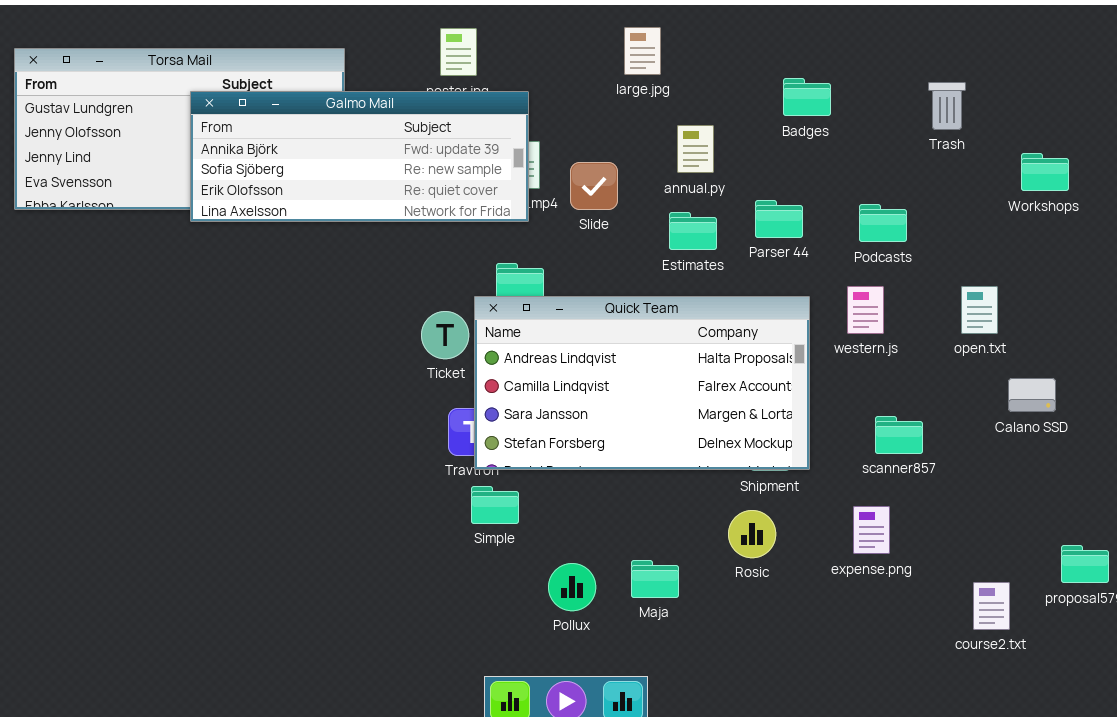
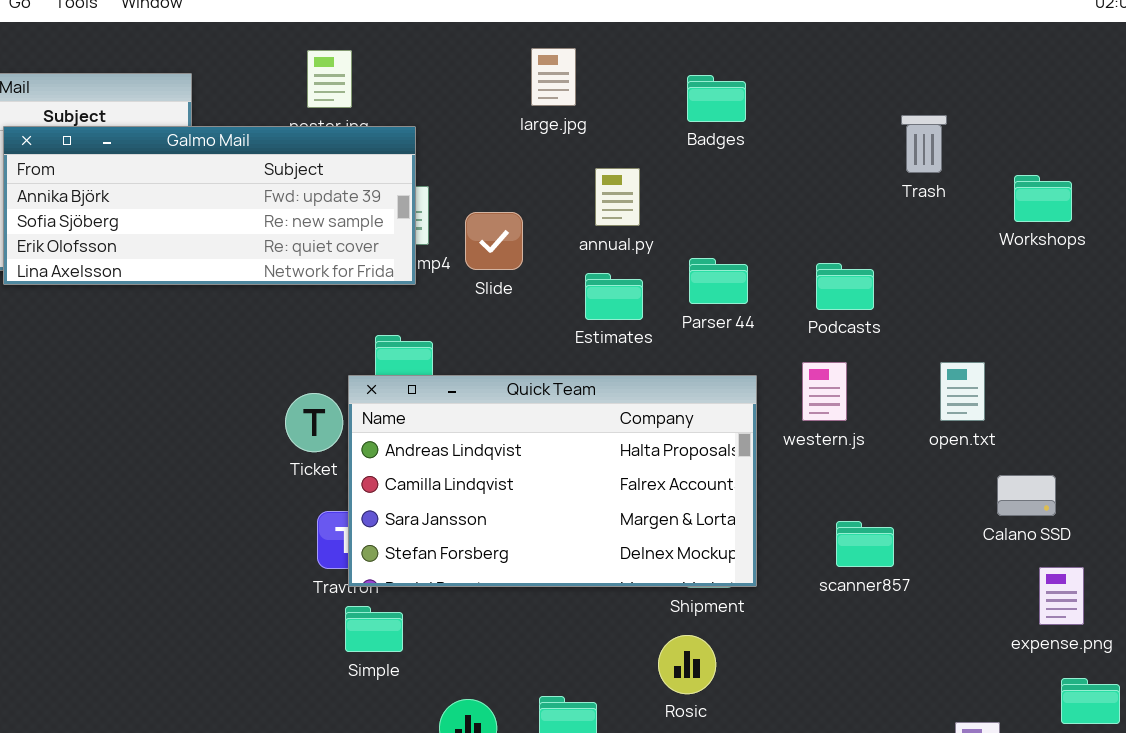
Badges: [783,78,831,116] -> [687,75,746,122], moved
Workshops: [1021,153,1069,191] -> [1014,175,1072,222], moved
expense.png: [853,506,890,554] -> [1039,567,1084,625], moved

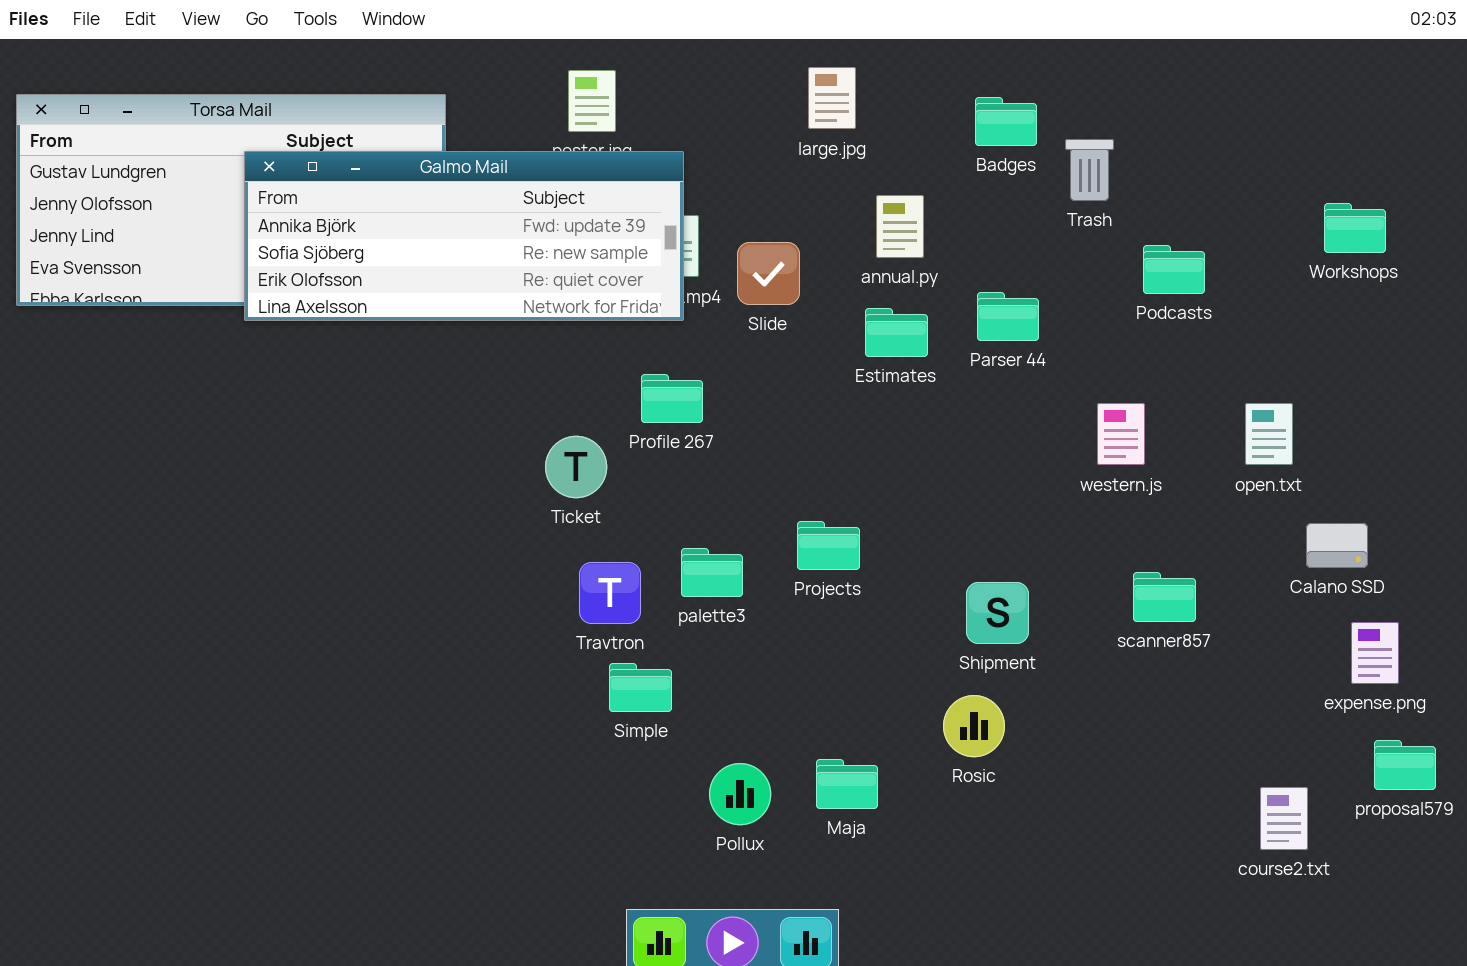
Trash: [901,115,947,173] -> [1065,139,1114,201], moved
Podcasts: [816,263,874,310] -> [1143,245,1205,294], moved
Quick Team: [348,375,757,587] -> none, closed

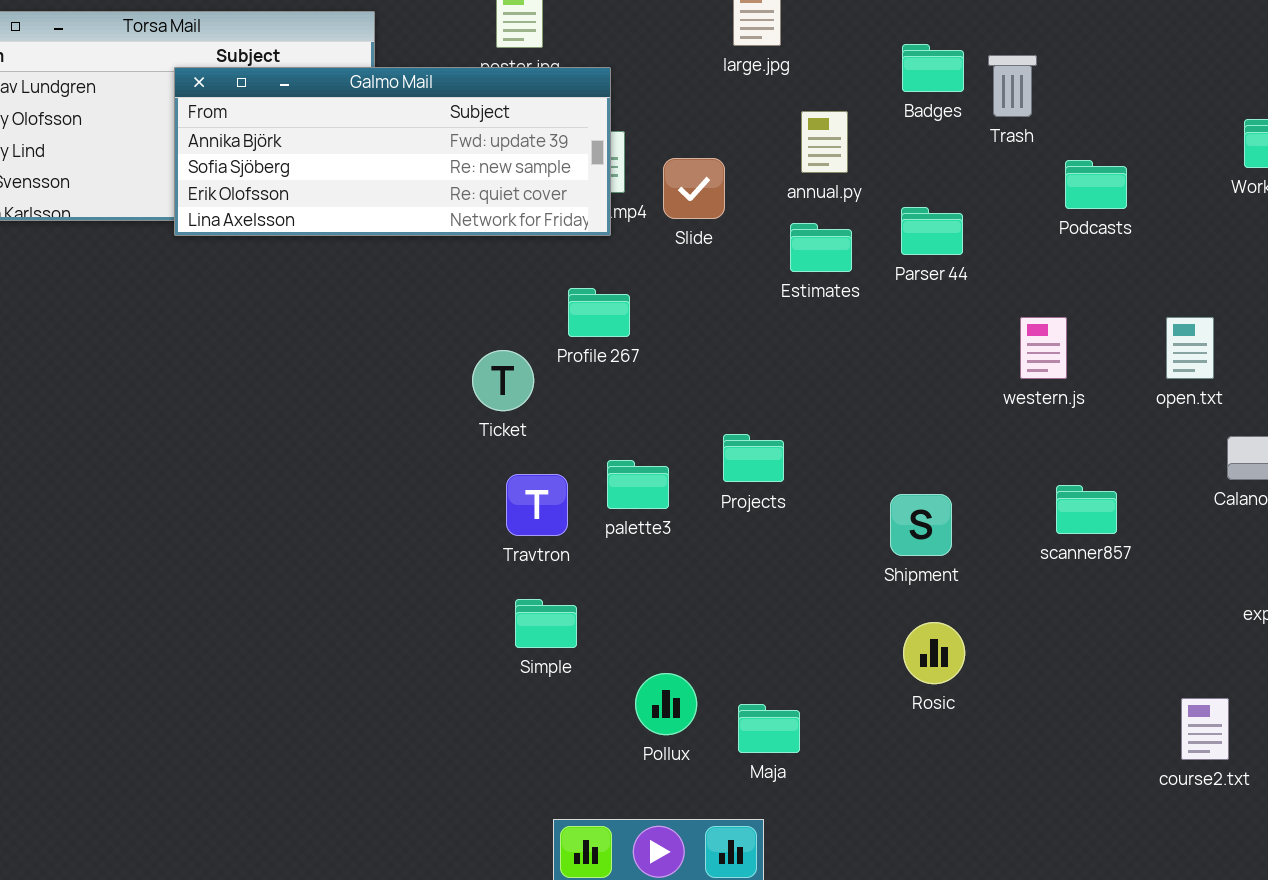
Badges: [975,97,1037,146] -> [902,44,964,92], moved
Simple: [609,663,672,712] -> [515,599,577,648], moved
Rosic: [943,695,1005,757] -> [903,622,965,684], moved
Maja: [816,759,878,809] -> [738,704,800,753], moved

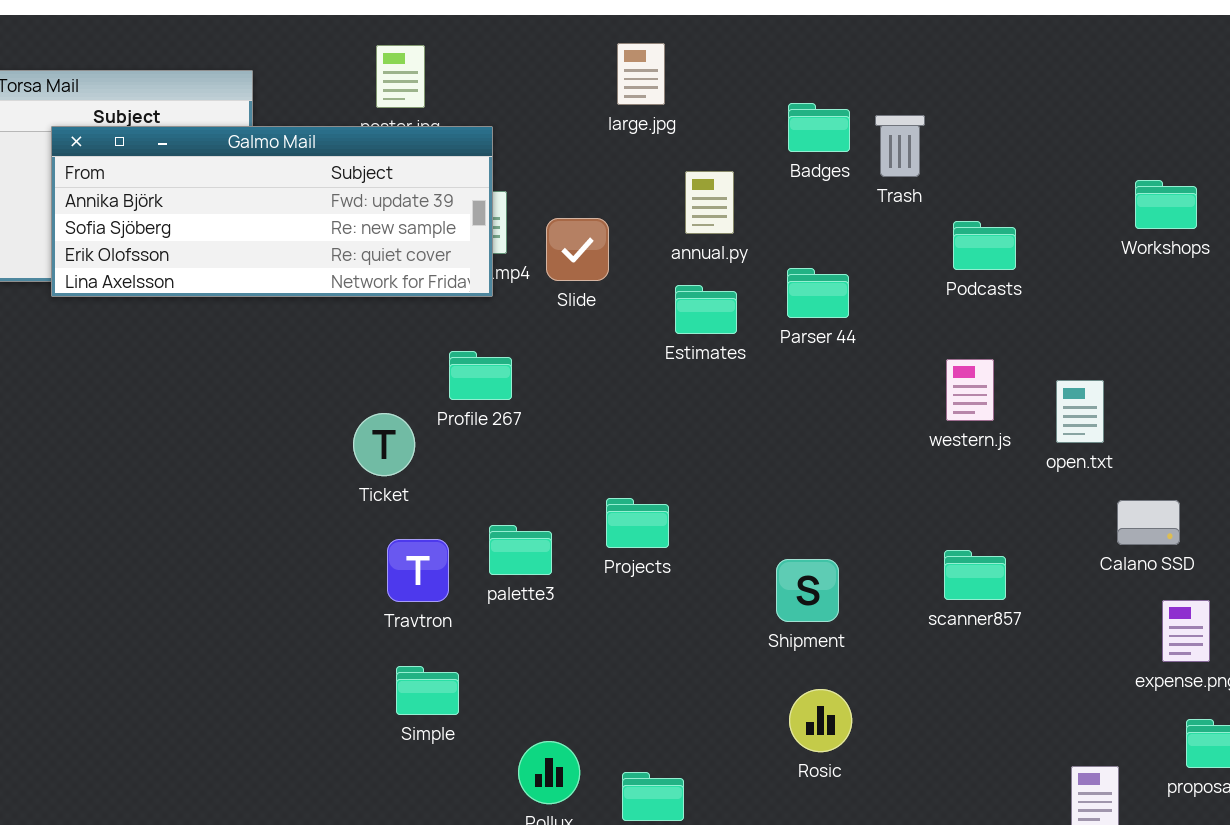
western.js: [1020,317,1067,379] -> [946,359,994,421], moved

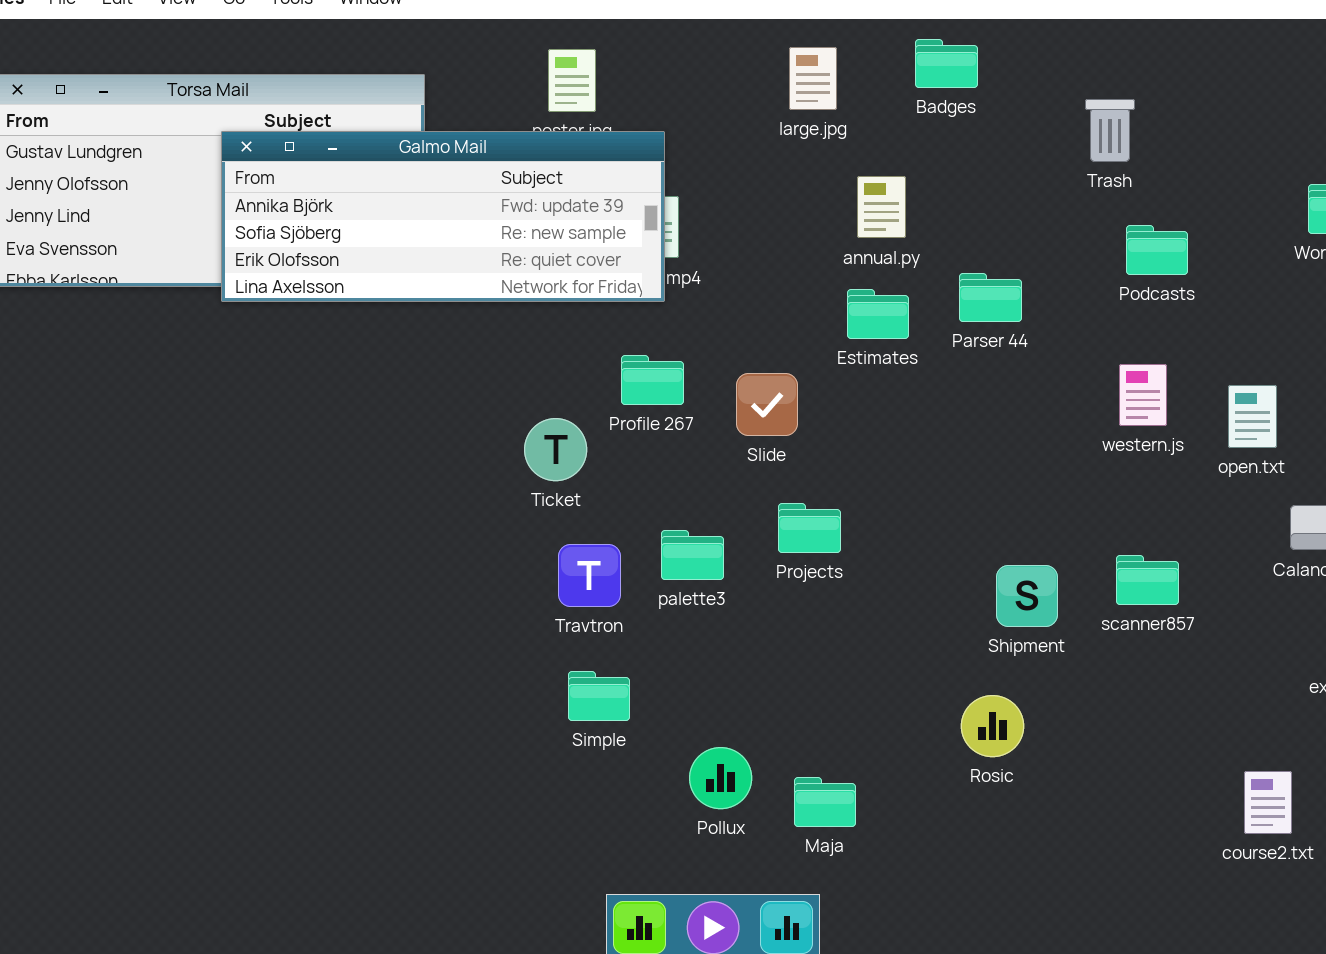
Badges: [788,103,850,152] -> [915,39,978,88], moved
Trash: [875,115,925,177] -> [1085,99,1135,162], moved
Slide: [546,218,609,281] -> [736,373,798,436], moved
Shipment: [776,559,839,622] -> [996,565,1058,627], moved

